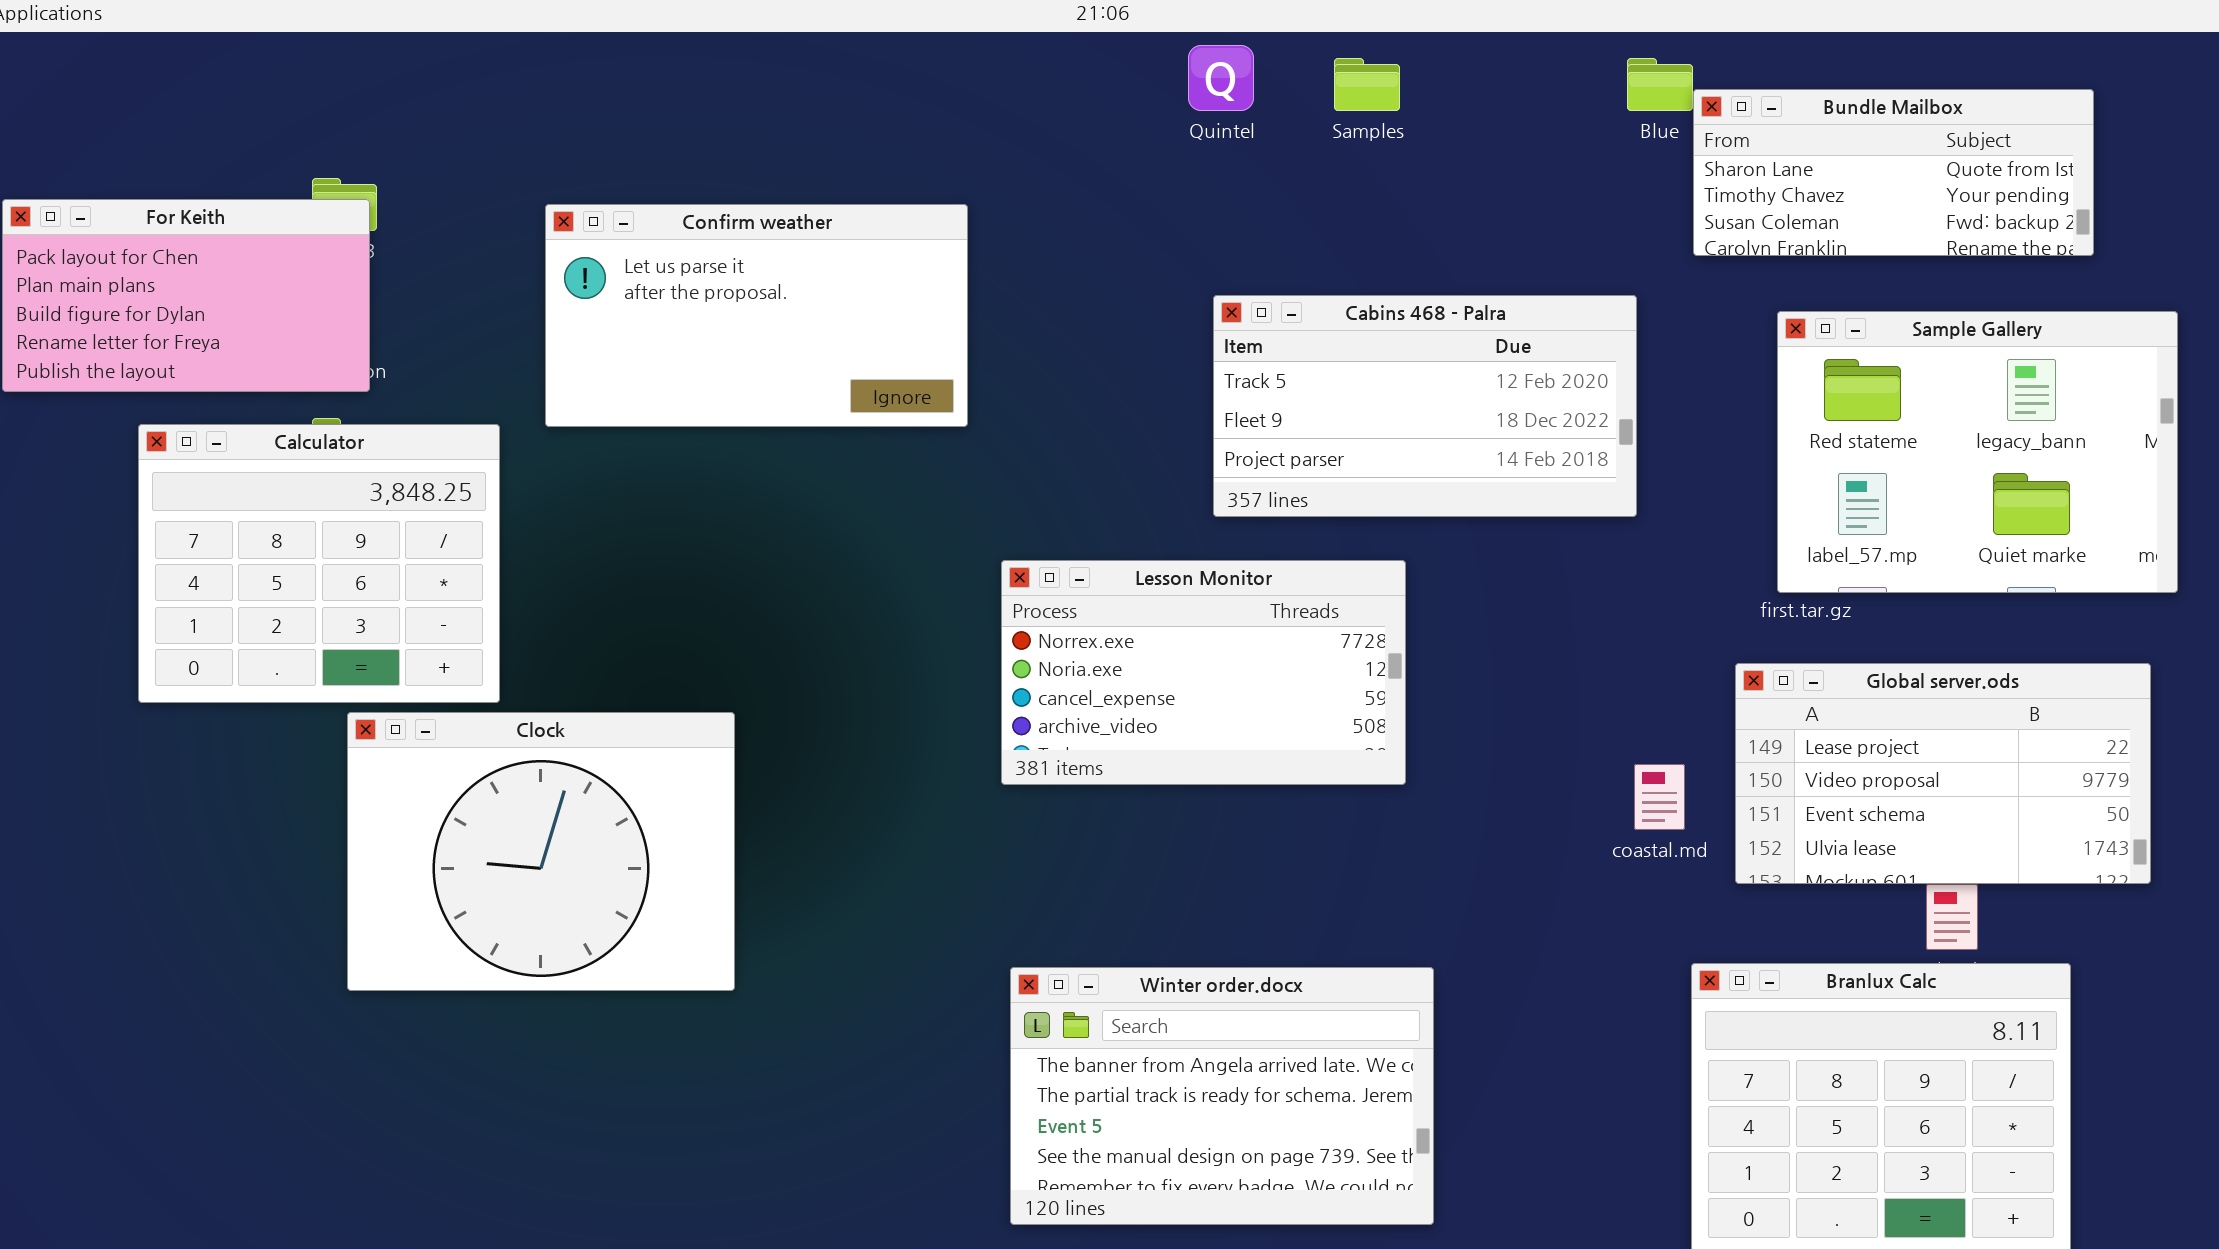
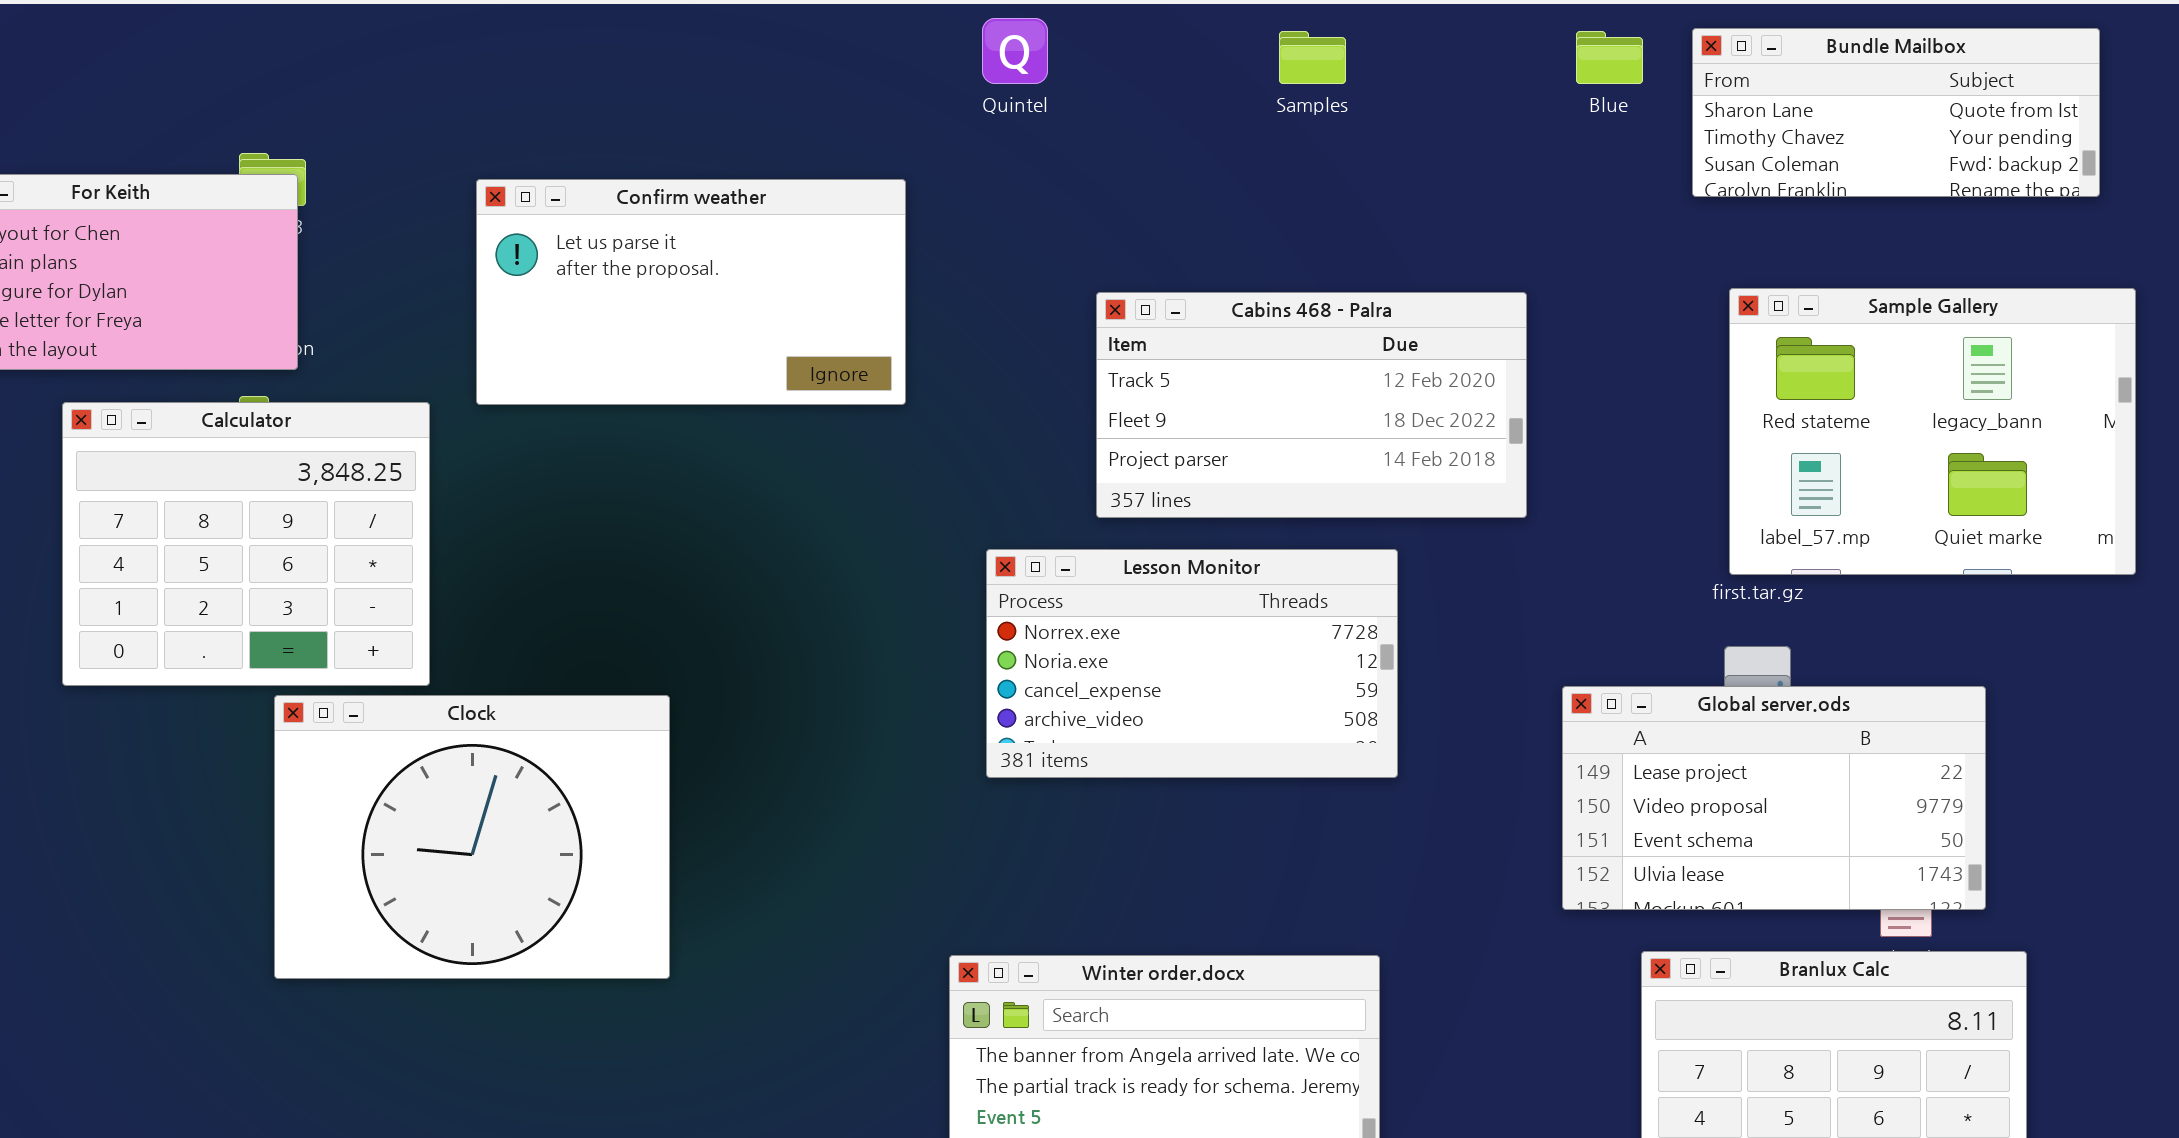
Quintel: [1188,45,1254,111] -> [982,18,1048,84], moved
Bundle Mailbox: [1693,89,2094,256] -> [1692,28,2100,197], moved
Cabins 468 - Palra: [1213,295,1637,517] -> [1096,292,1527,518], moved
Lesson Monitor: [1001,560,1406,785] -> [986,549,1398,778], moved
Global server.ods: [1735,663,2151,884] -> [1562,686,1986,910], moved

